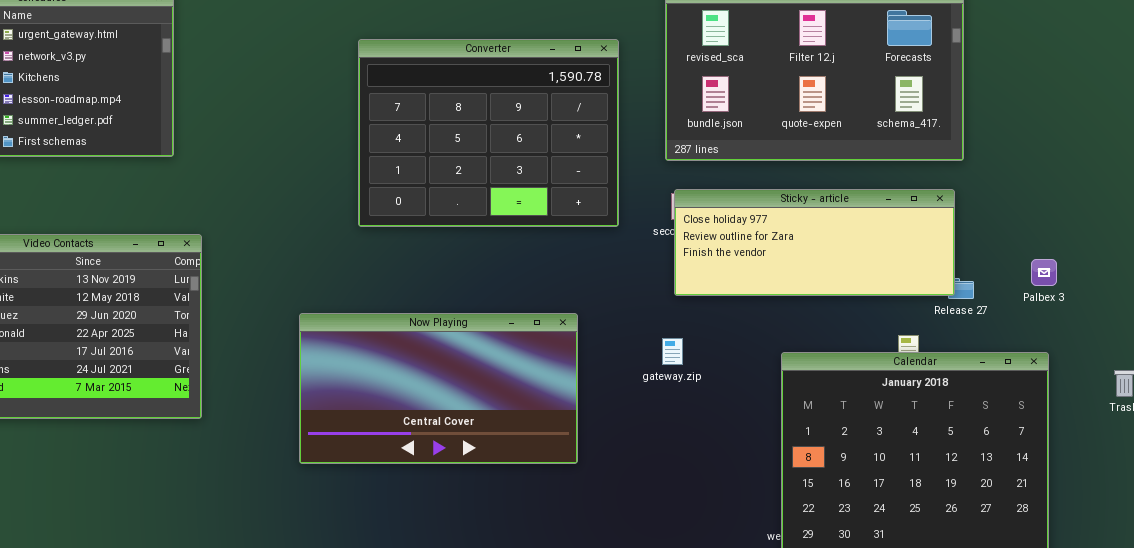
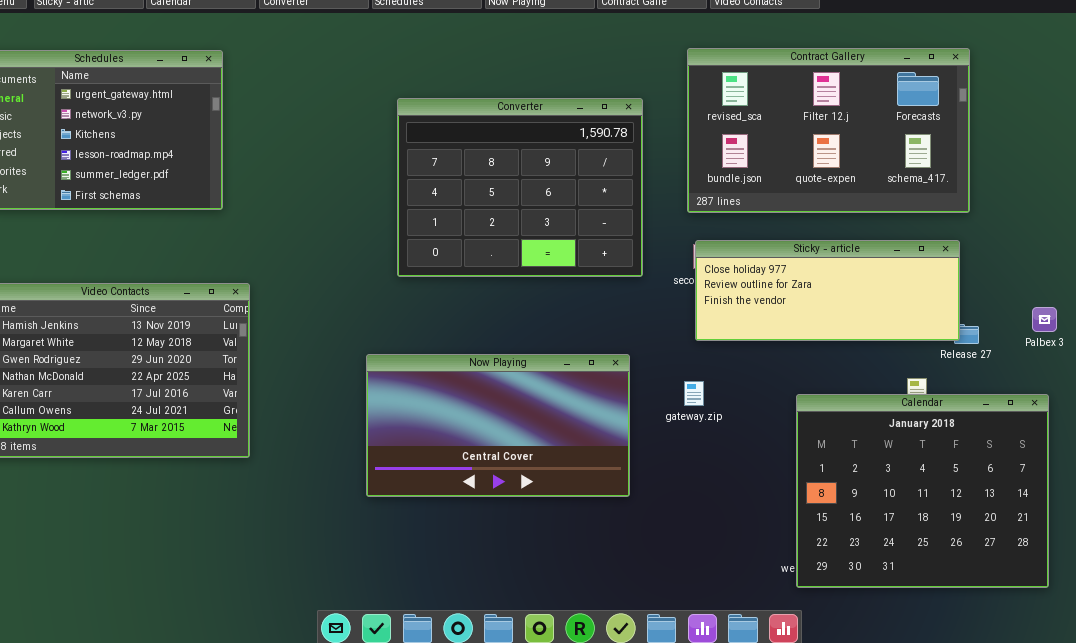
Now Playing: [299,313,578,464] -> [366,354,630,497], moved

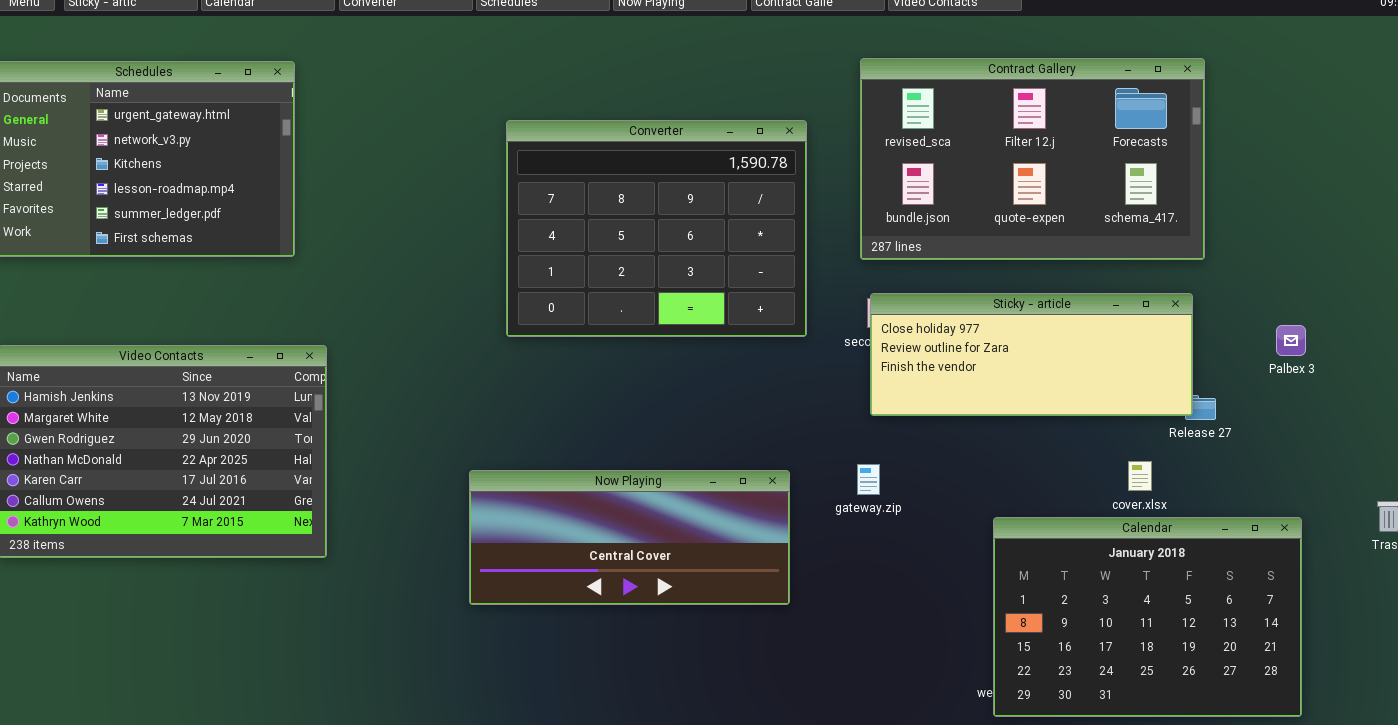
Palbex 3: [1032,307,1057,332] -> [1276,325,1306,356], moved
Now Playing: [366,354,630,497] -> [469,470,790,605], resized
Calendar: [796,394,1049,588] -> [993,517,1302,717], resized

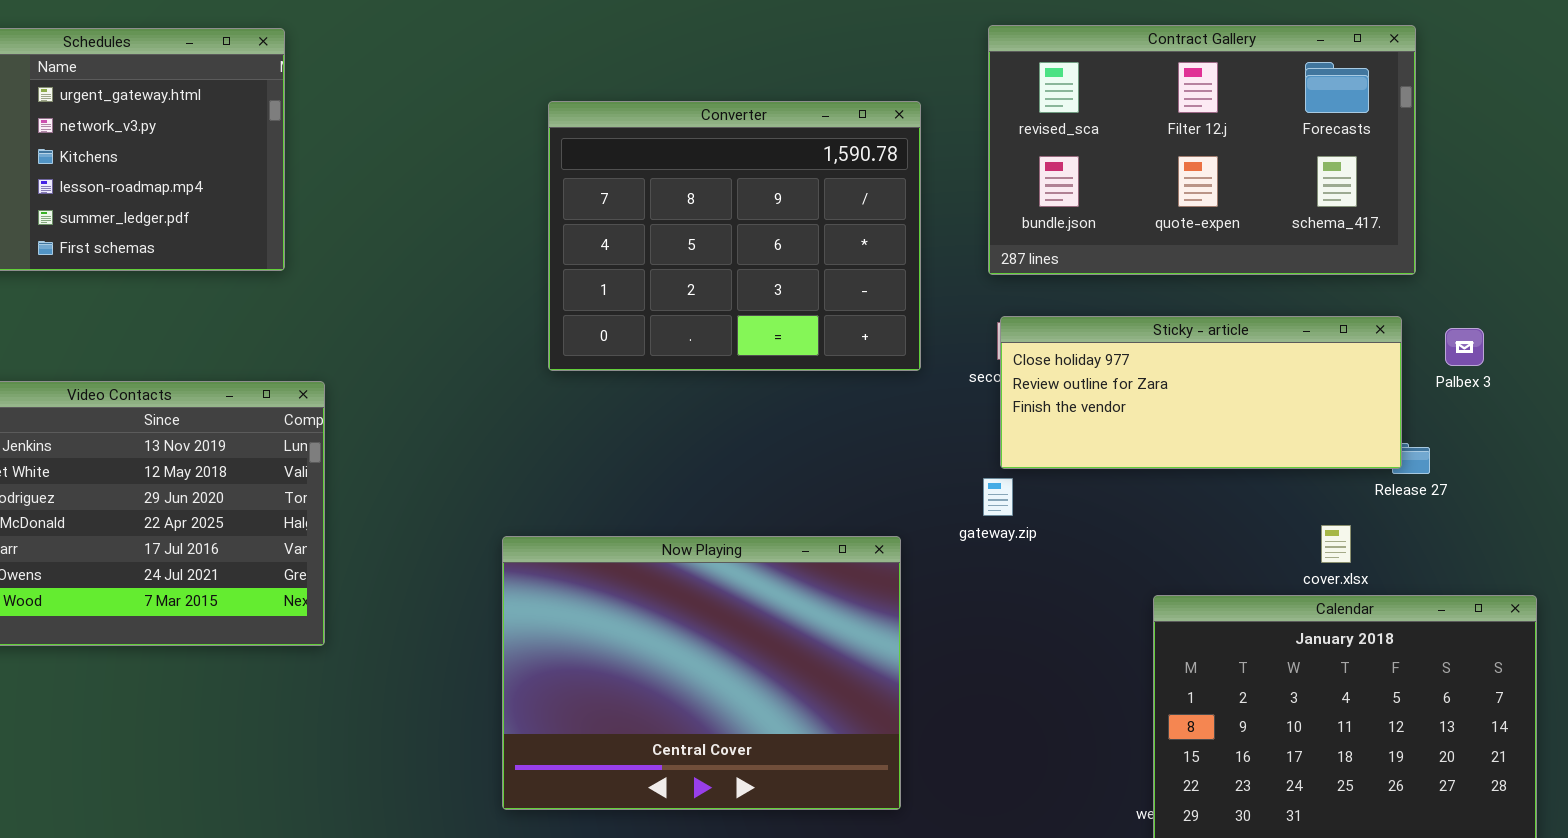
Palbex 3: [1276,325,1306,356] -> [1445,328,1484,366], moved
gateway.zip: [857,464,880,495] -> [983,478,1013,516], moved
Now Playing: [469,470,790,605] -> [502,536,901,810], resized

